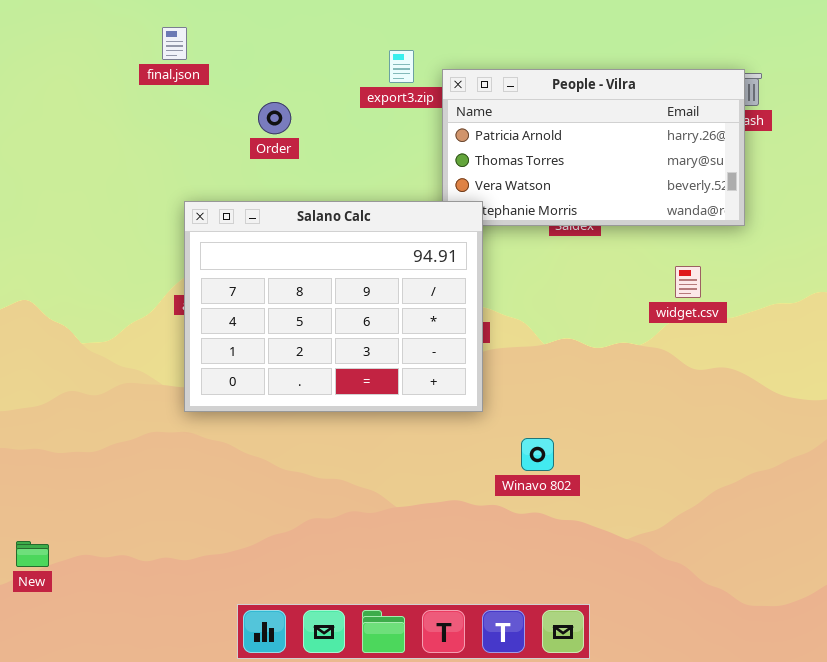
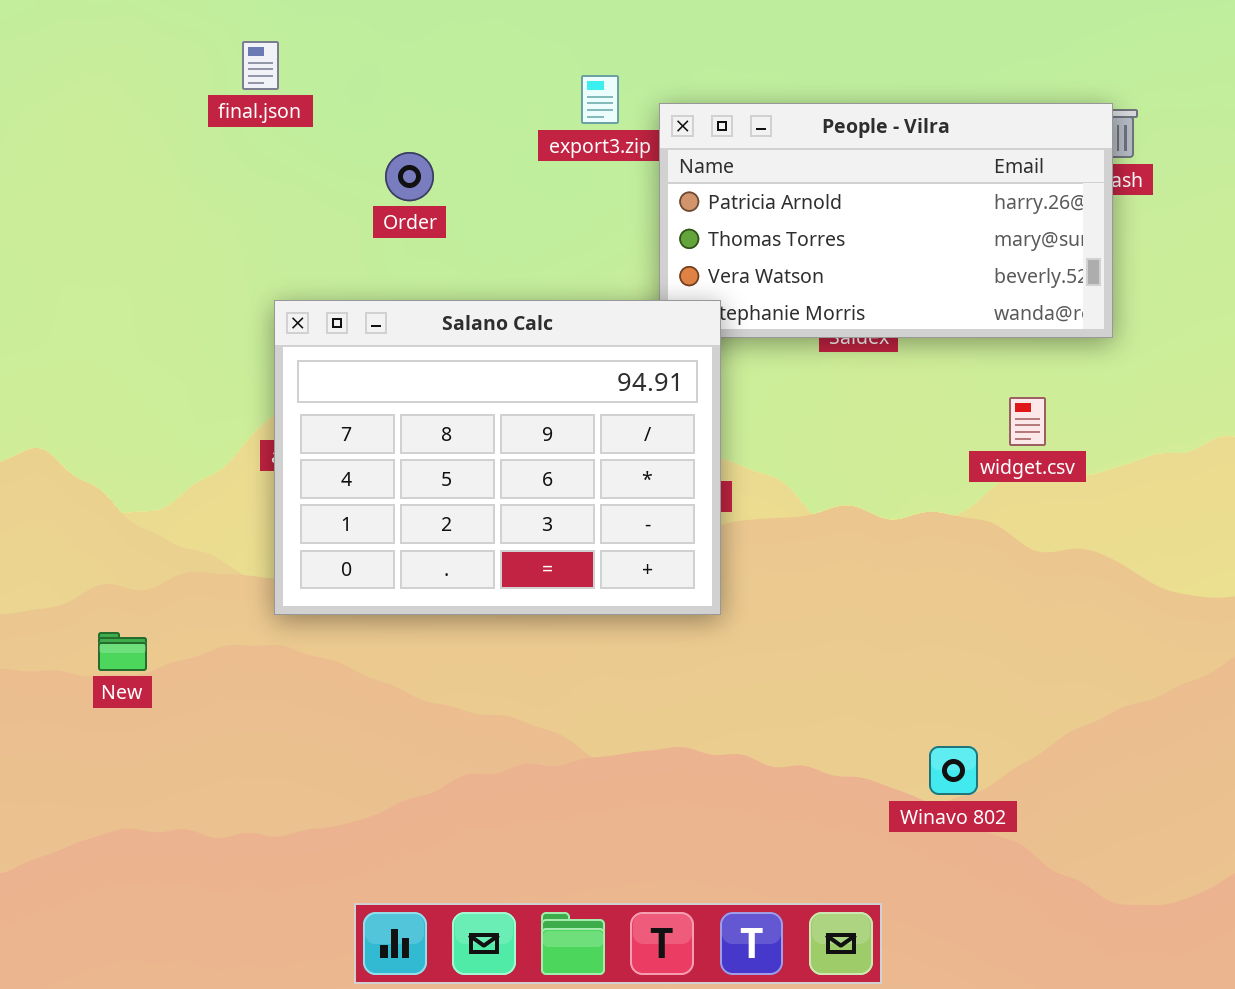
Winavo 802: [521,438,554,471] -> [929,746,978,795], moved
New: [16,541,49,567] -> [98,632,147,671], moved

